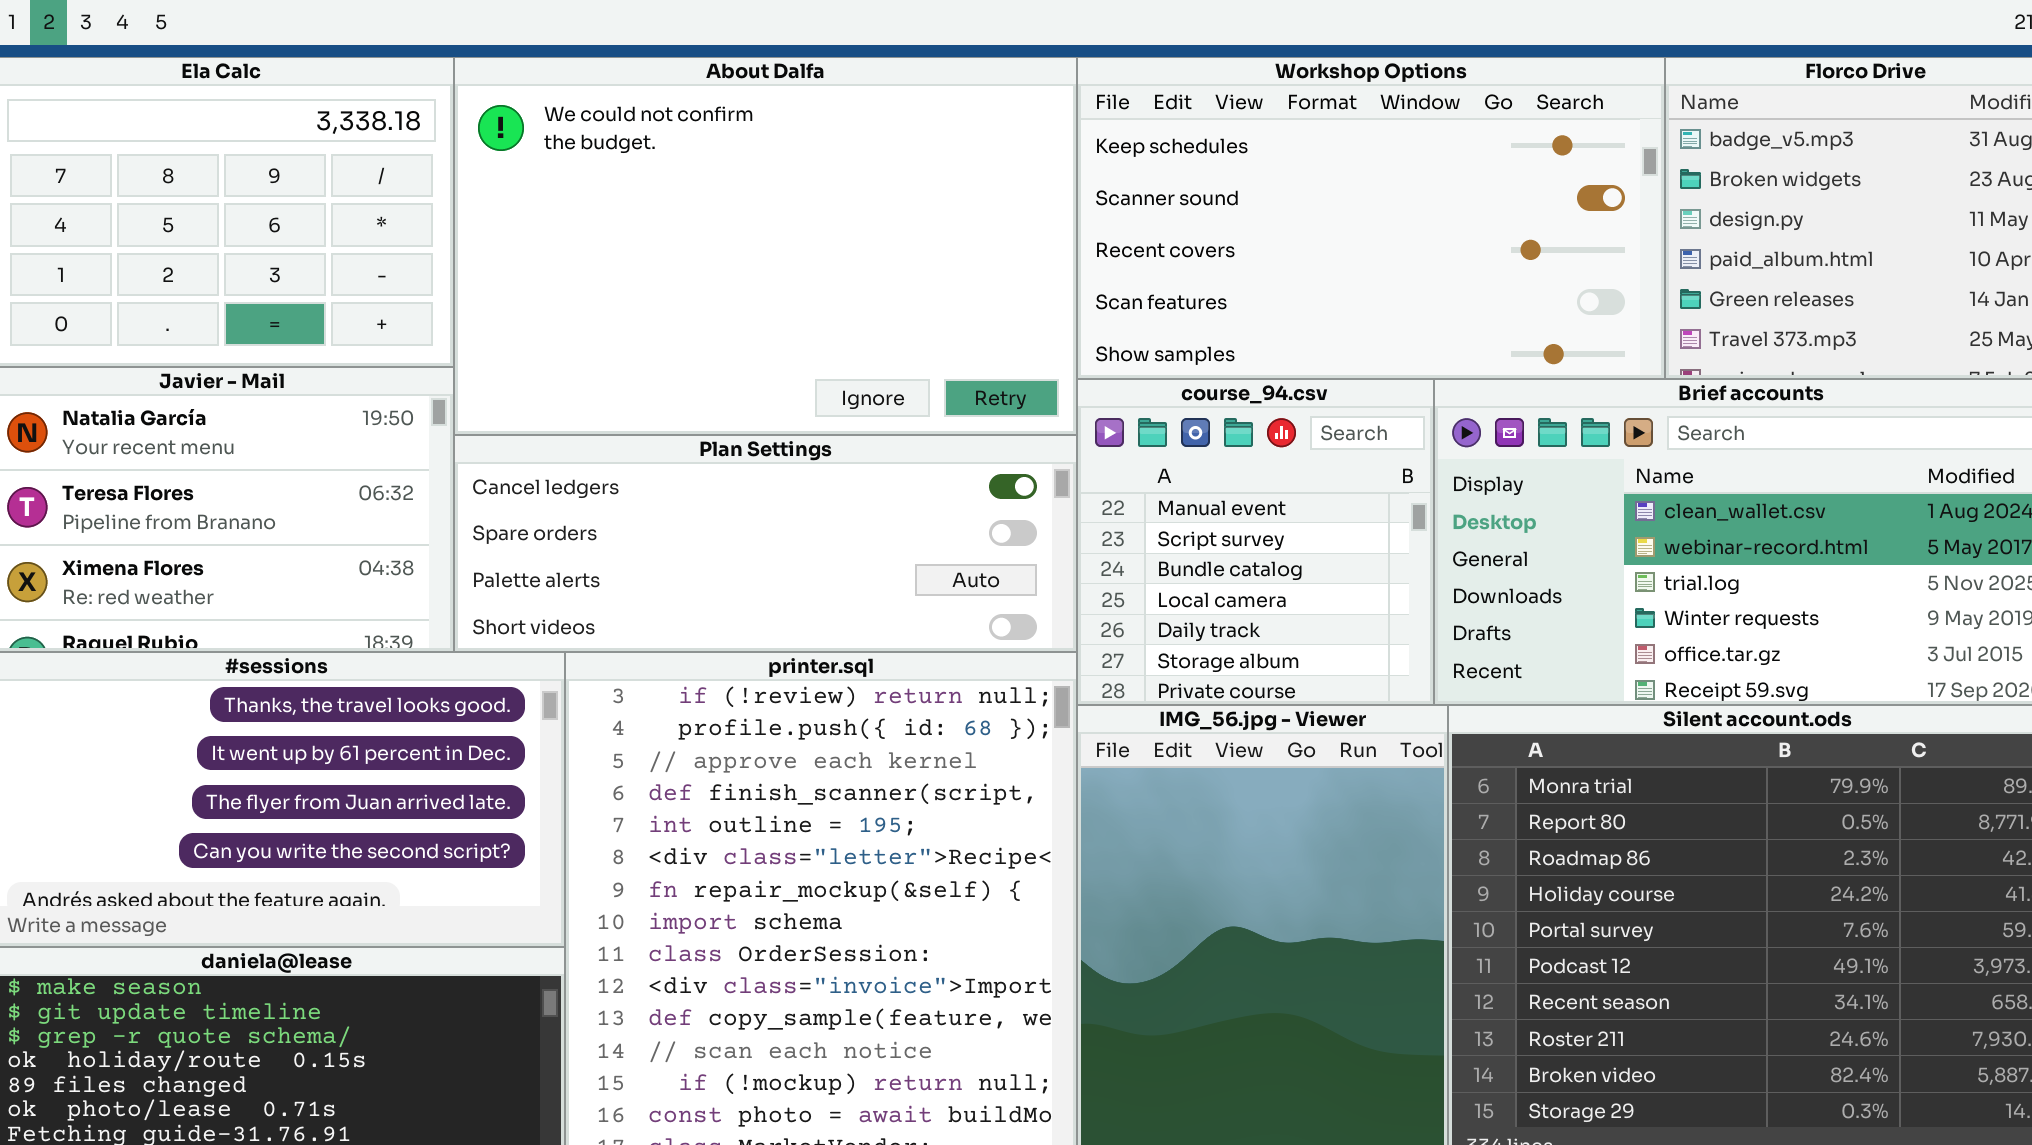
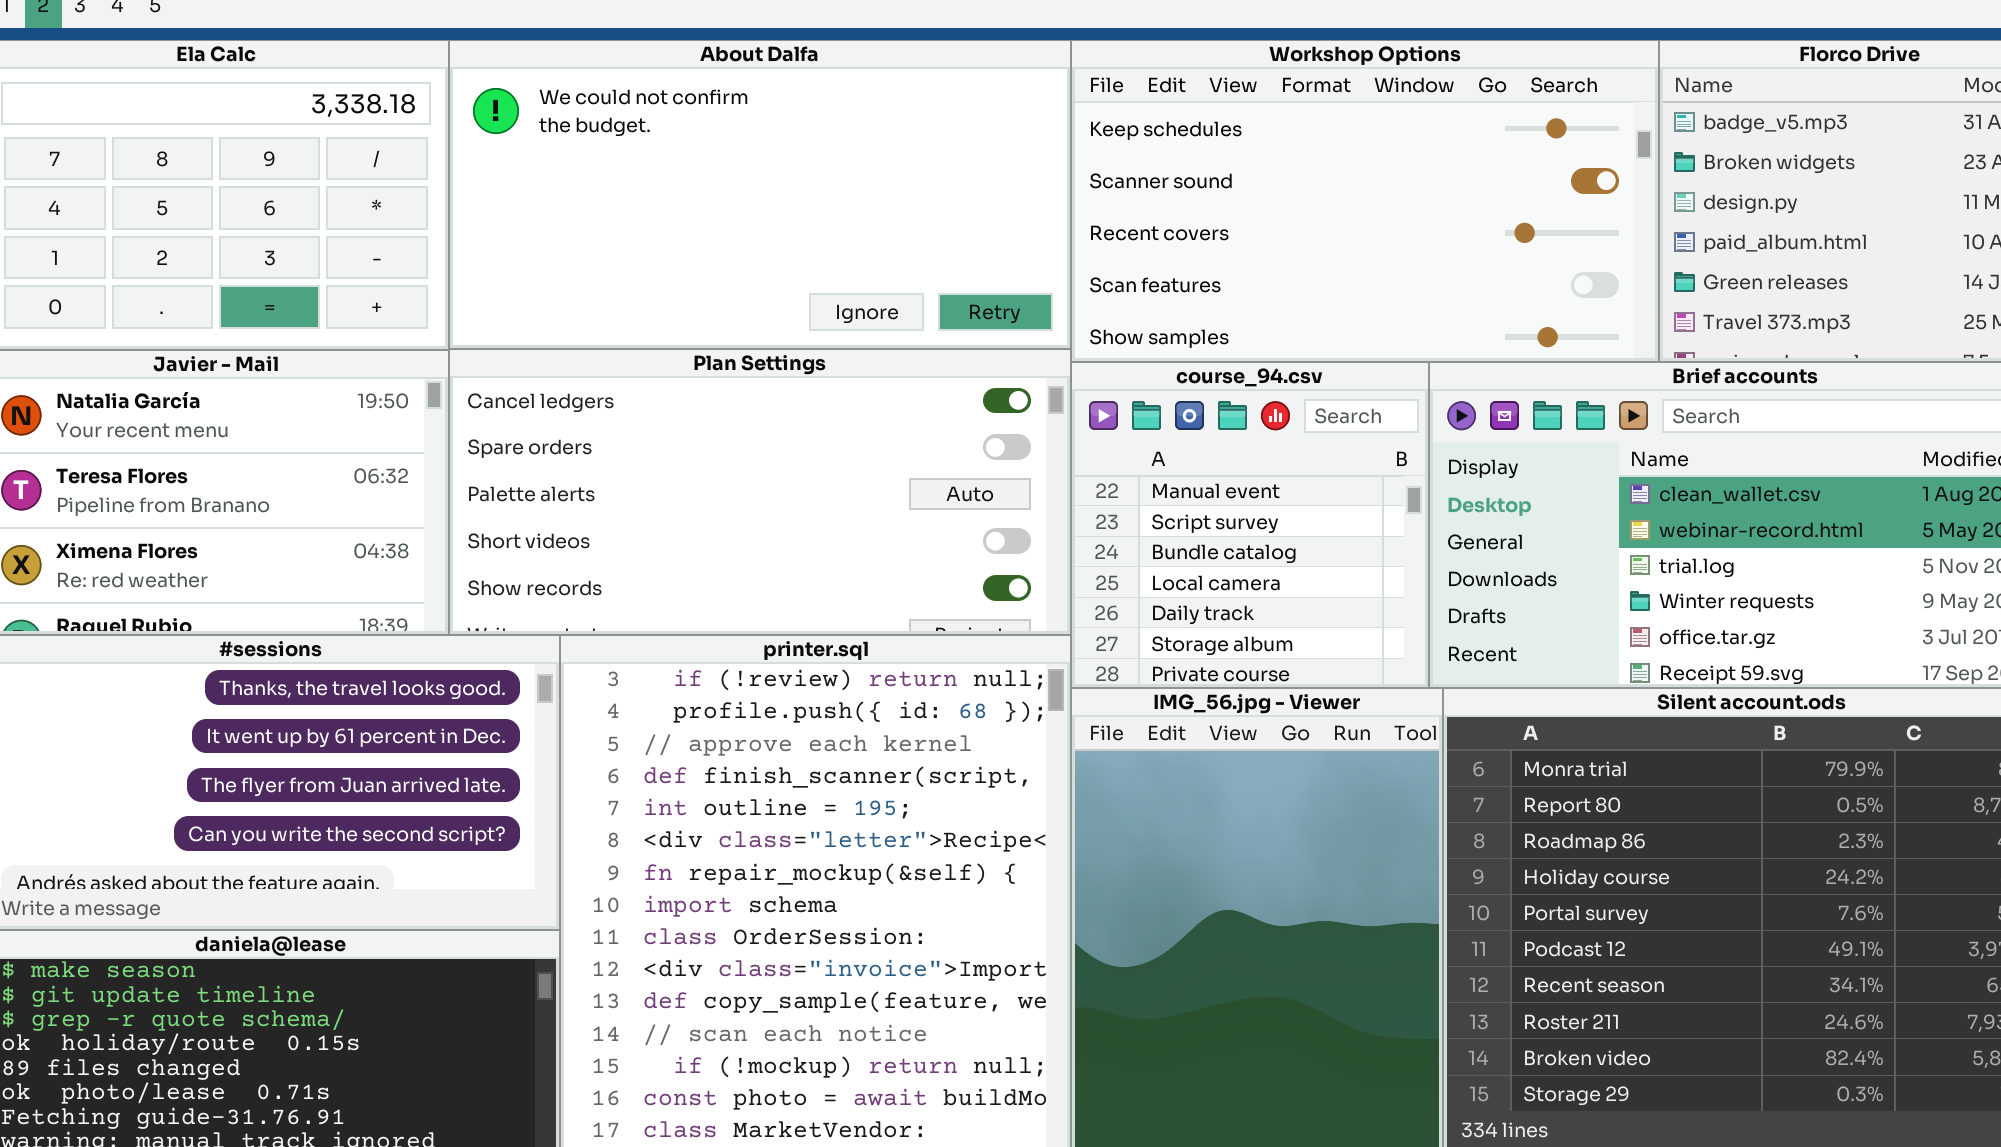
About Dalfa: [454,57,1077,435] -> [449,40,1071,349], resized
Plan Settings: [454,435,1077,652] -> [449,349,1071,635], resized

